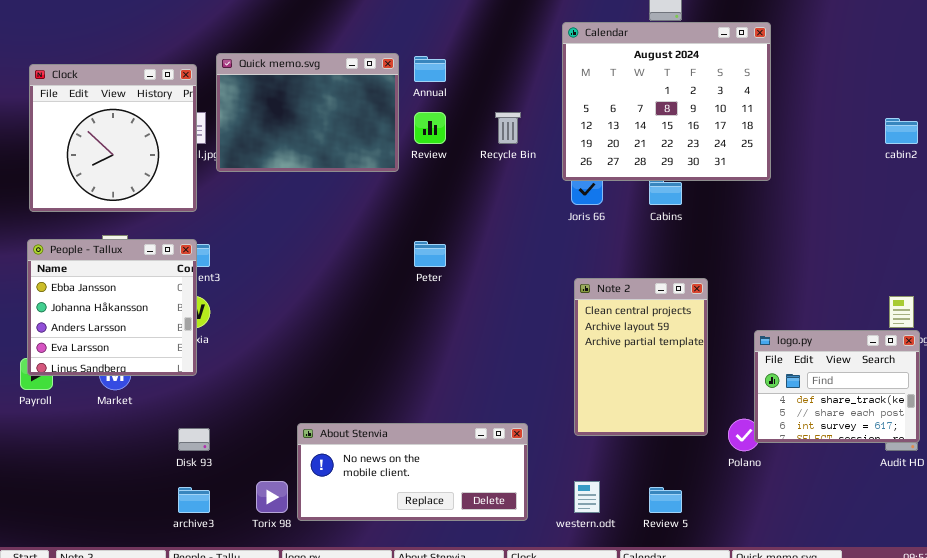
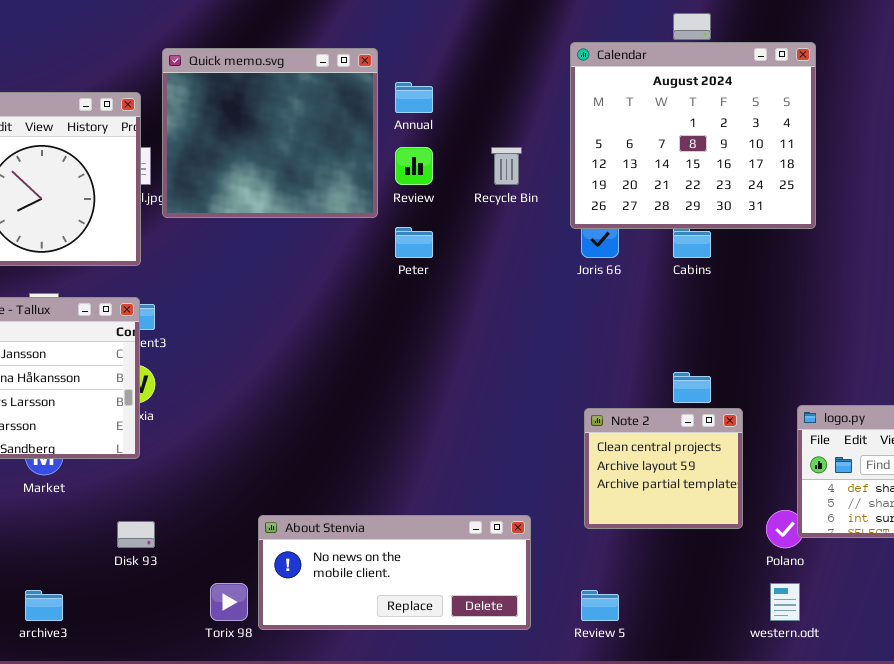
Quick memo.svg: [216,53,399,172] -> [162,48,378,218], resized
Peter: [414,241,446,267] -> [395,227,433,258], moved
Note 2: [574,278,708,436] -> [584,408,743,529], resized
western.odt: [574,481,600,513] -> [770,583,800,621], moved
archive3: [178,487,210,513] -> [25,590,63,621], moved
Review 5: [649,487,682,513] -> [581,590,619,621], moved

